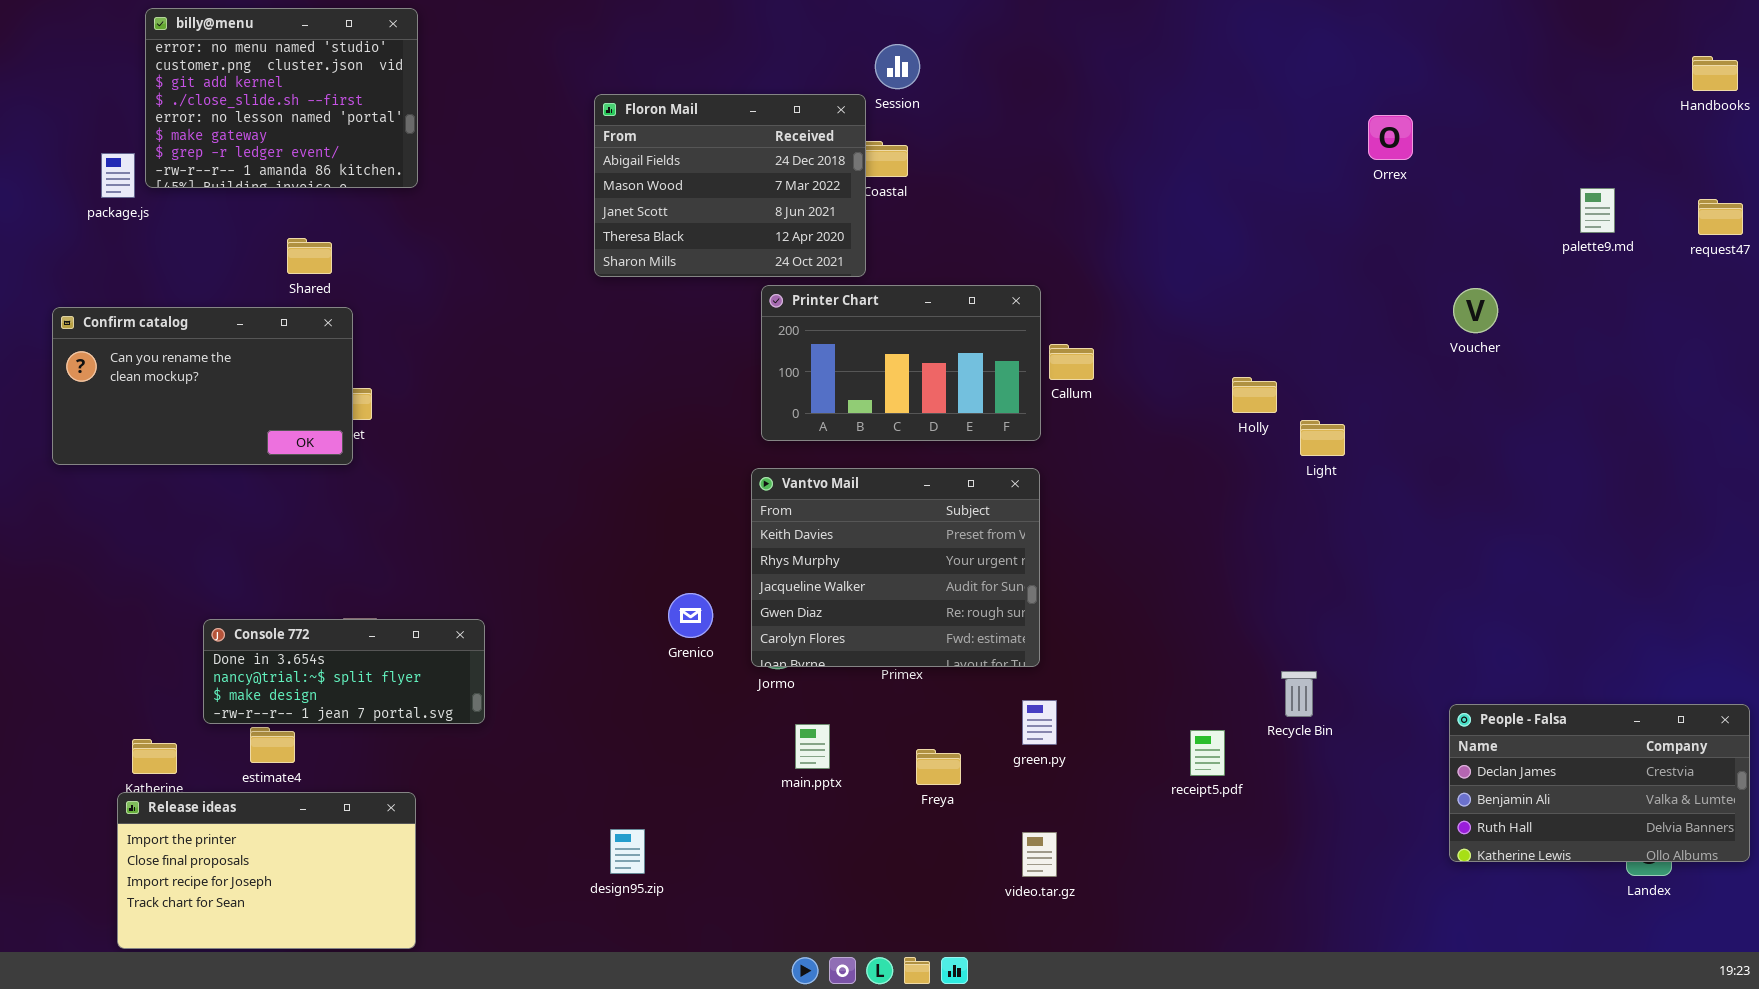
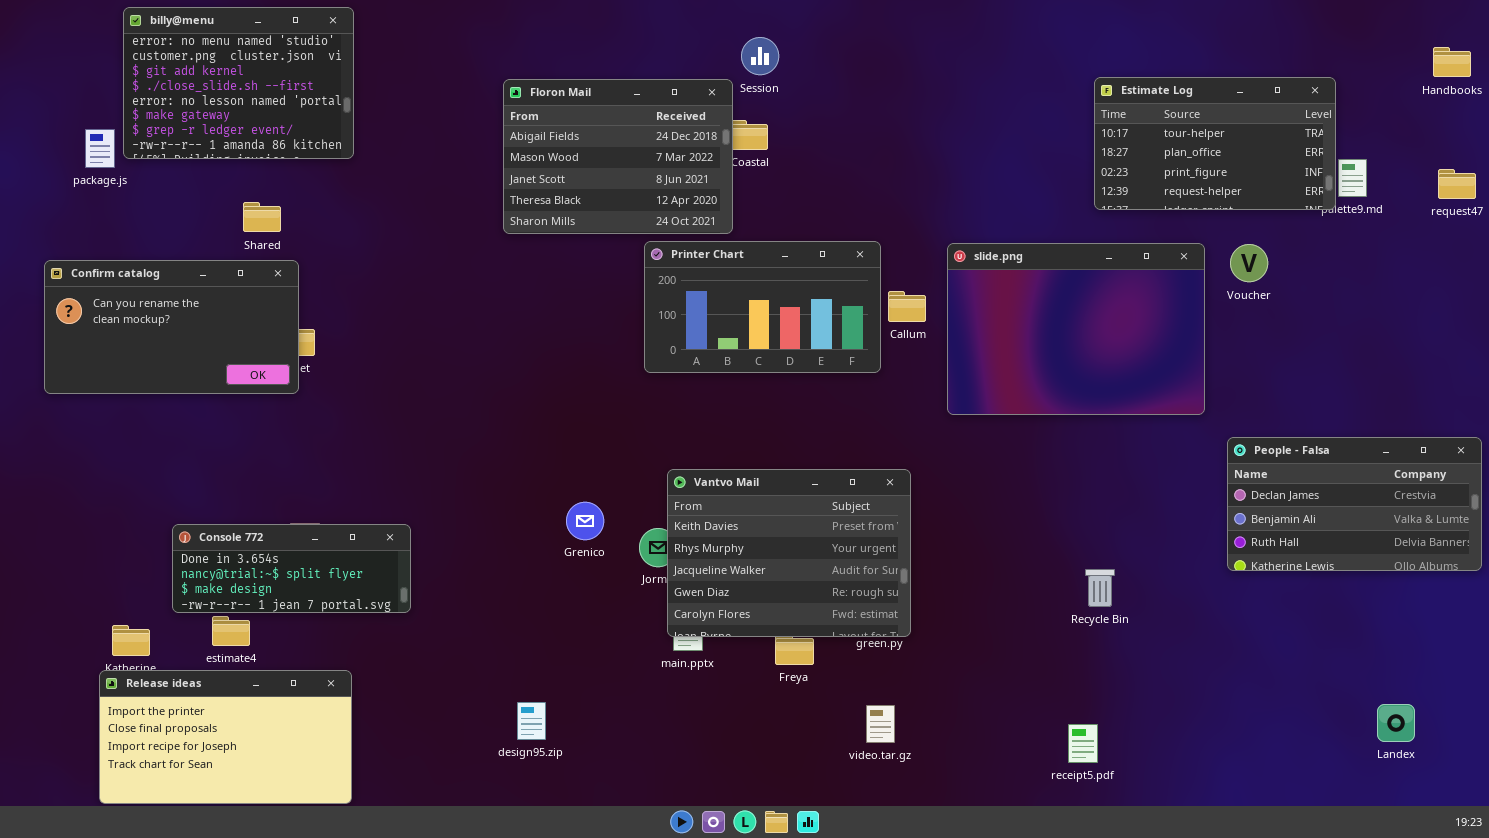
Estimate Log: none -> [1094,77,1336,210], opened
slide.png: none -> [947,243,1205,415], opened
Vantvo Mail: [751,468,1040,667] -> [667,469,911,637], moved
People - Falsa: [1449,704,1750,862] -> [1227,437,1482,571], moved
receipt5.pdf: [1190,730,1225,776] -> [1068,724,1098,763], moved

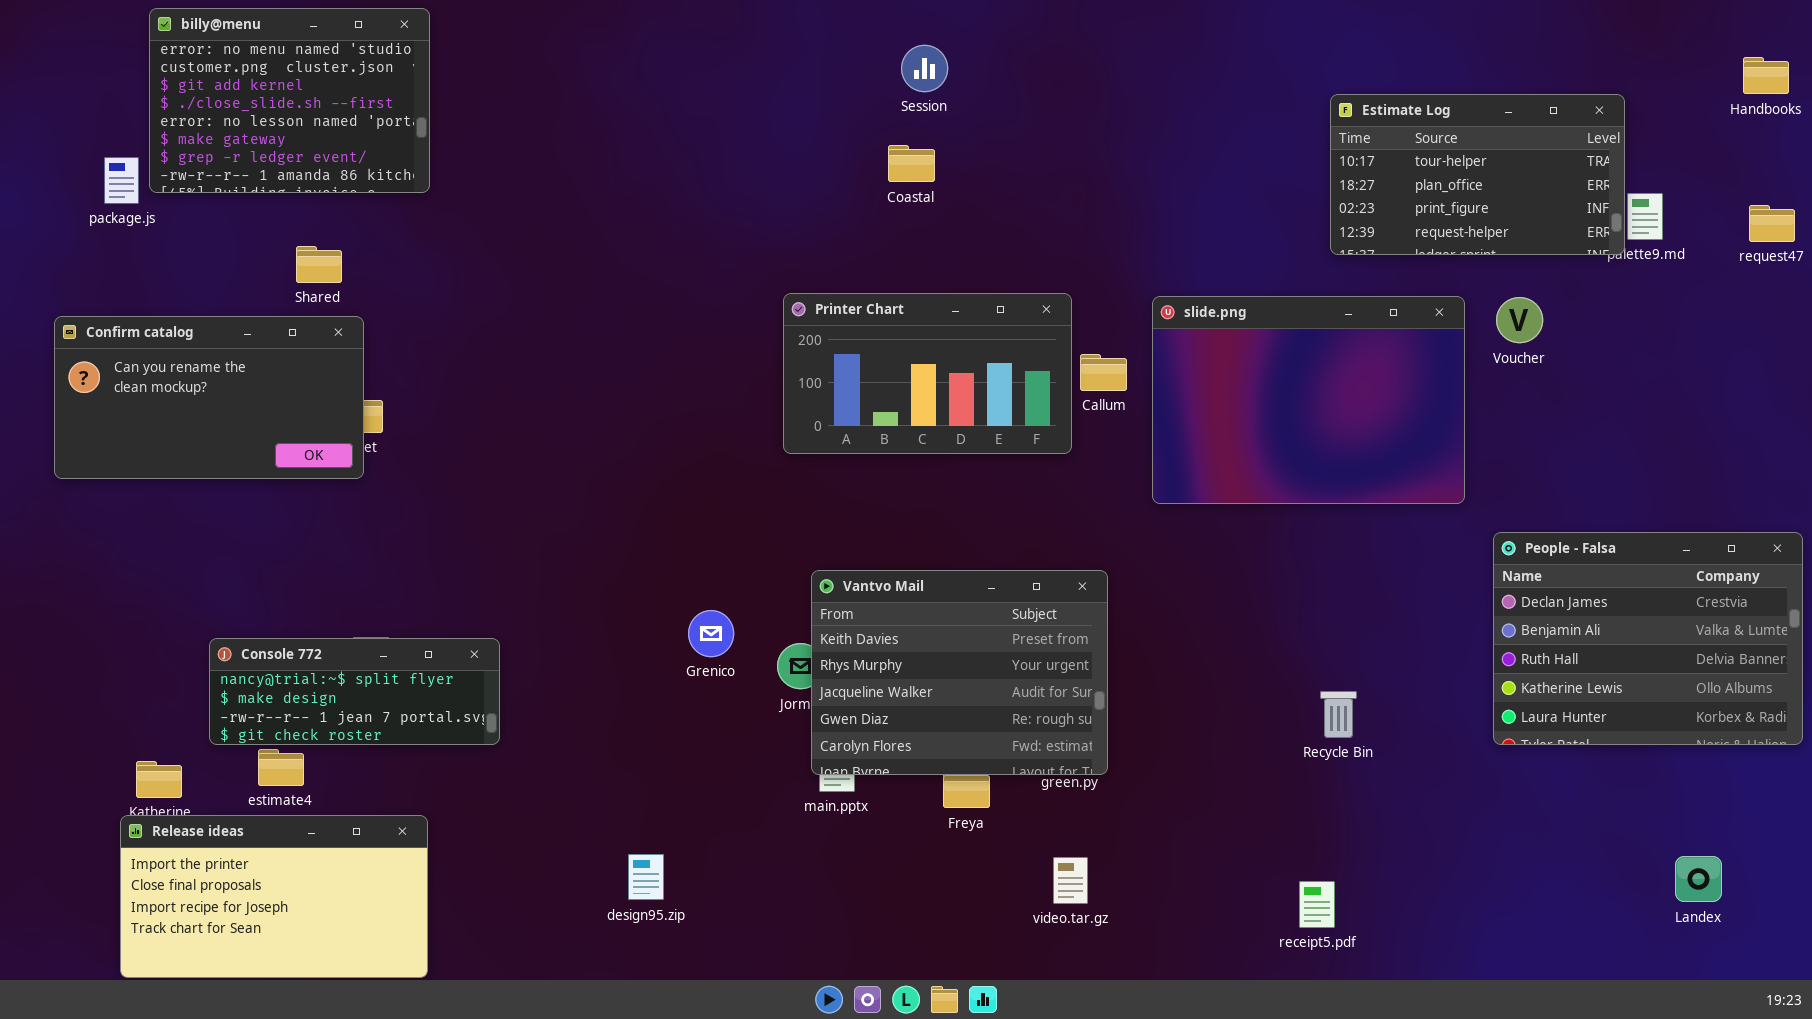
Floron Mail: [503,79,733,234] -> none, closed
People - Falsa: [1227,437,1482,571] -> [1493,532,1803,745], resized
Console 772: [172,524,411,613] -> [209,638,500,745], scrolled down 1 row

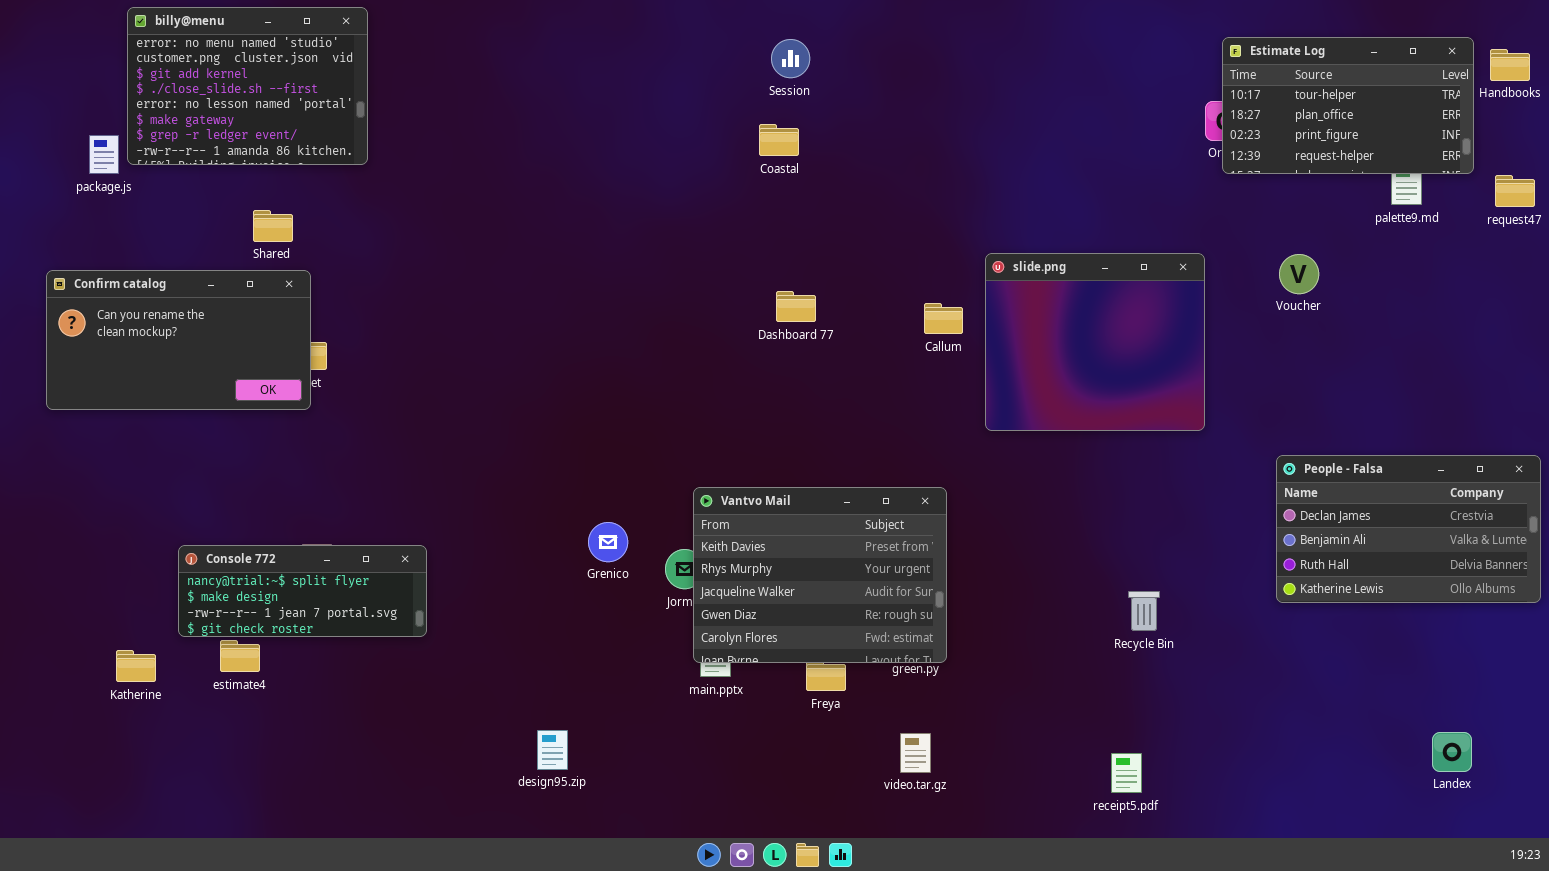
Estimate Log: [1330,94,1625,255] -> [1222,37,1474,174], moved
Printer Chart: [783,293,1072,454] -> none, closed
slide.png: [1152,296,1465,504] -> [985,253,1205,431], resized
People - Falsa: [1493,532,1803,745] -> [1276,455,1541,603], resized
Release ideas: [120,815,428,978] -> none, closed

